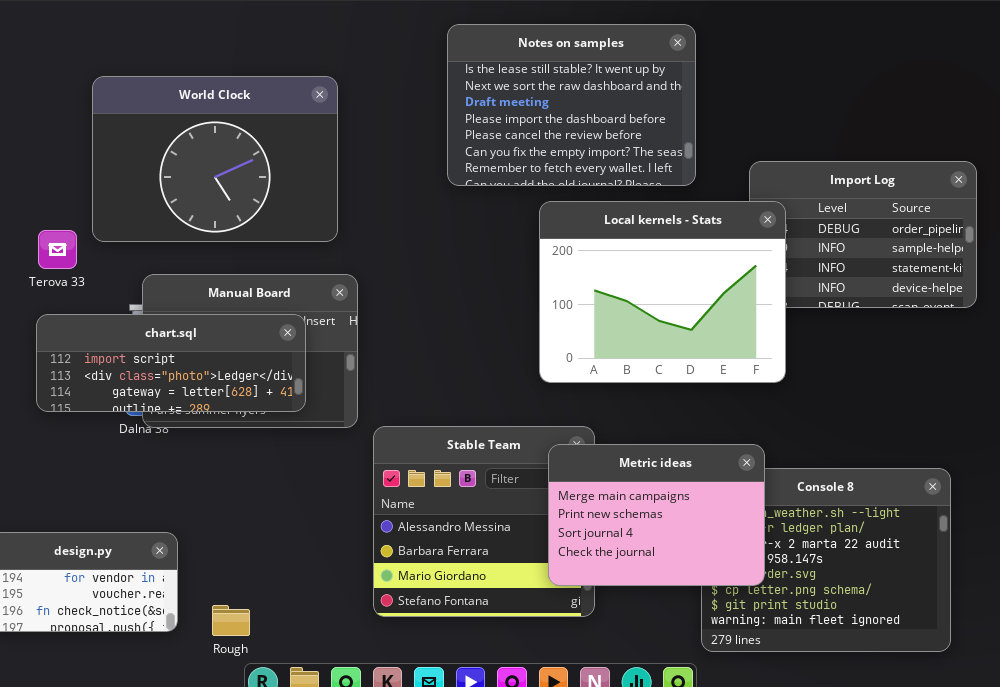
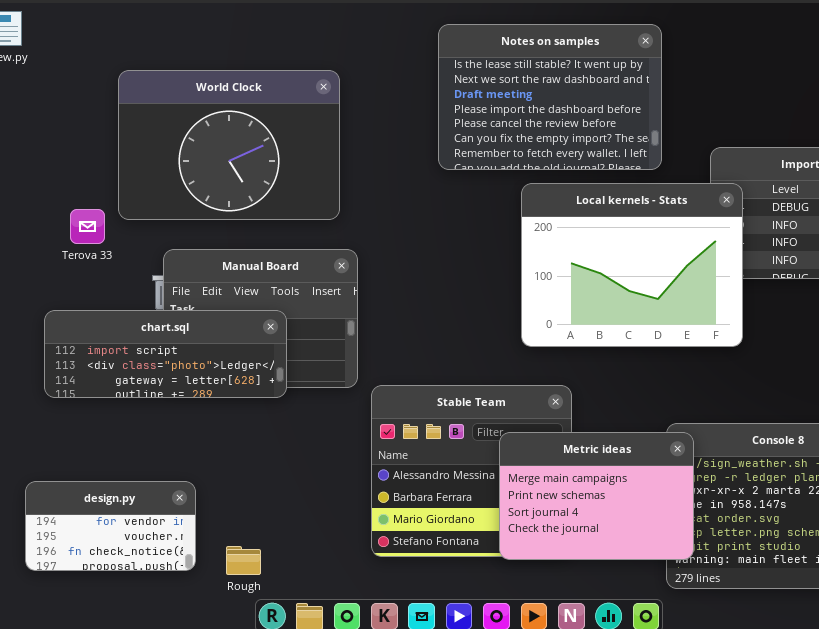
chart.sql: [36,314,306,412] -> [44,310,287,398], moved
Metric ideas: [548,444,765,586] -> [499,432,694,560], moved

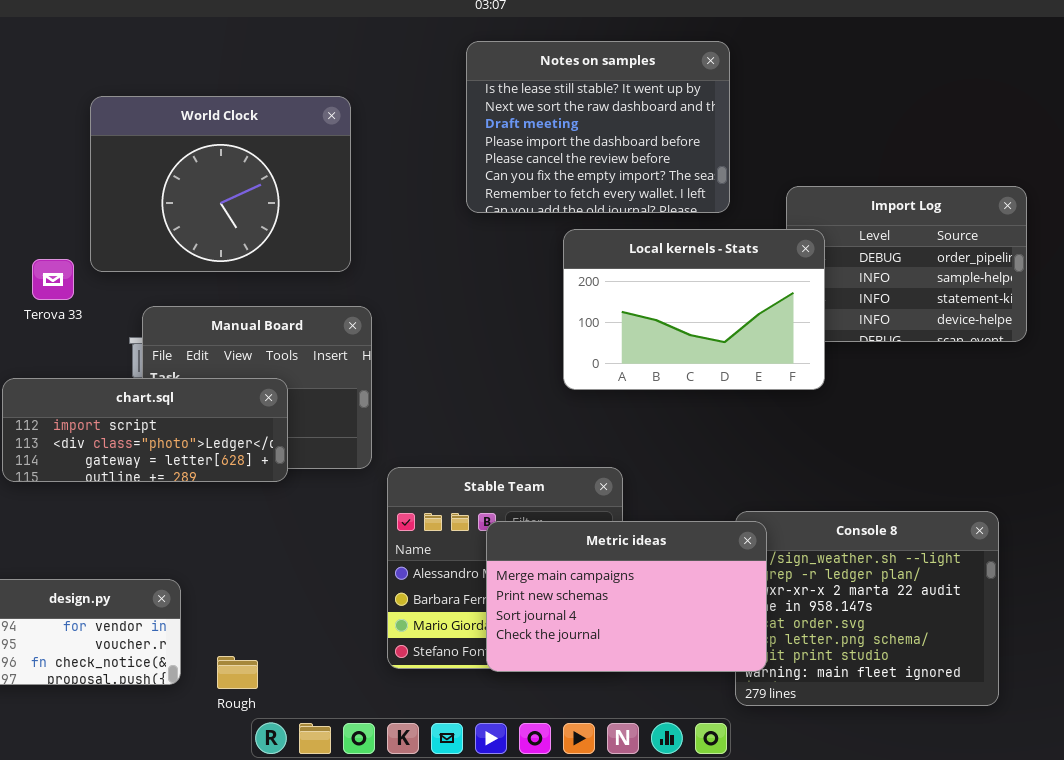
Local kernels - Stats: [521,183,743,347] -> [563,229,825,390], resized
Metric ideas: [499,432,694,560] -> [486,521,767,672], resized

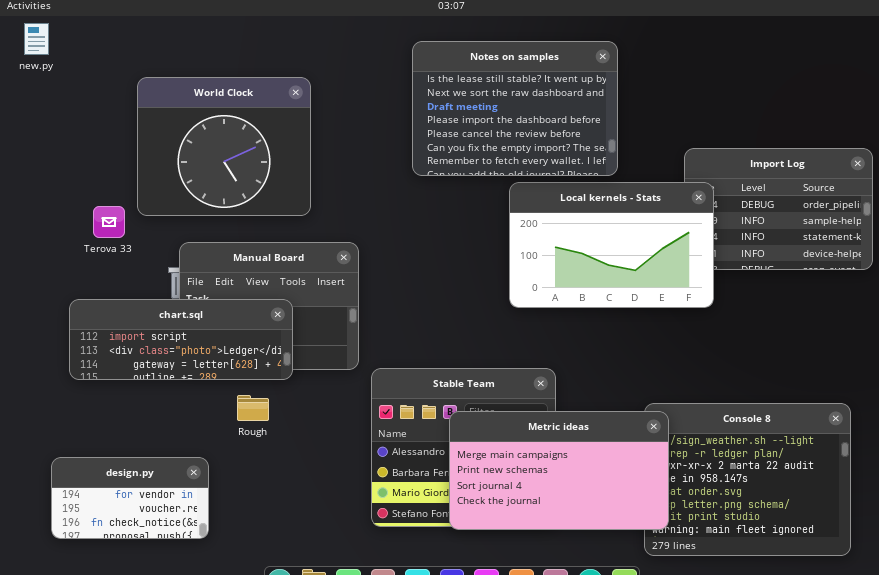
Notes on samples: [466,41,730,213] -> [412,41,618,176], moved
World Clock: [90,96,351,272] -> [137,77,311,216], resized
Rough: [217,656,258,689] -> [237,395,269,421], moved

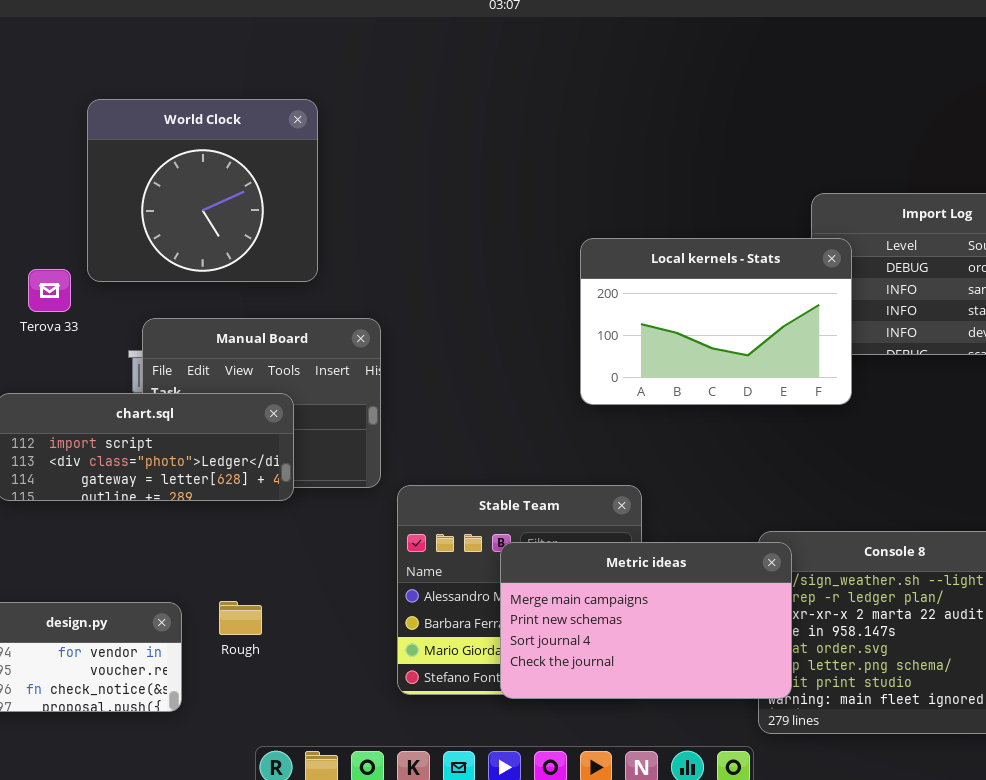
Notes on samples: [412,41,618,176] -> none, closed
Rough: [237,395,269,421] -> [219,601,262,635], moved

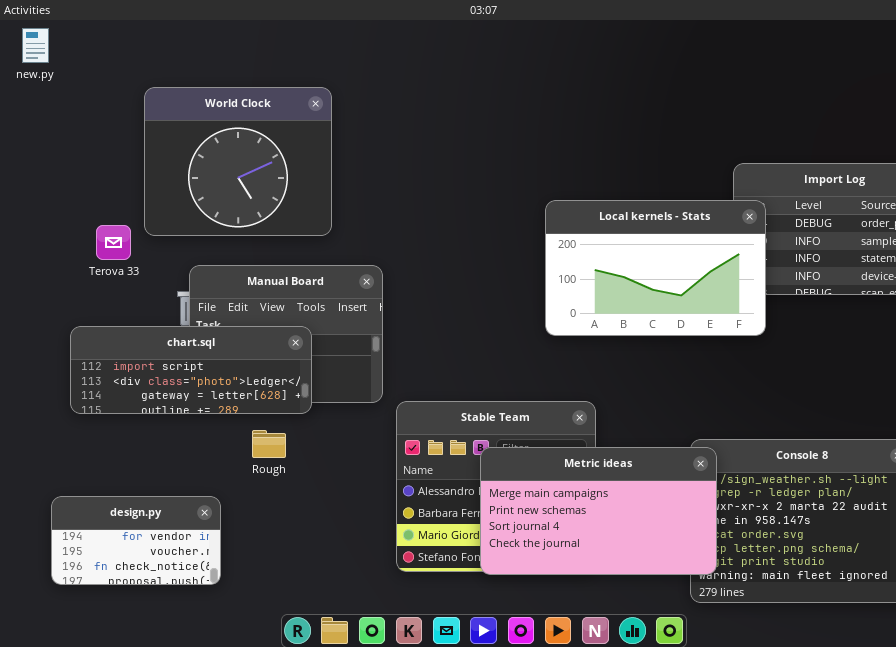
Rough: [219,601,262,635] -> [252,430,286,458], moved

